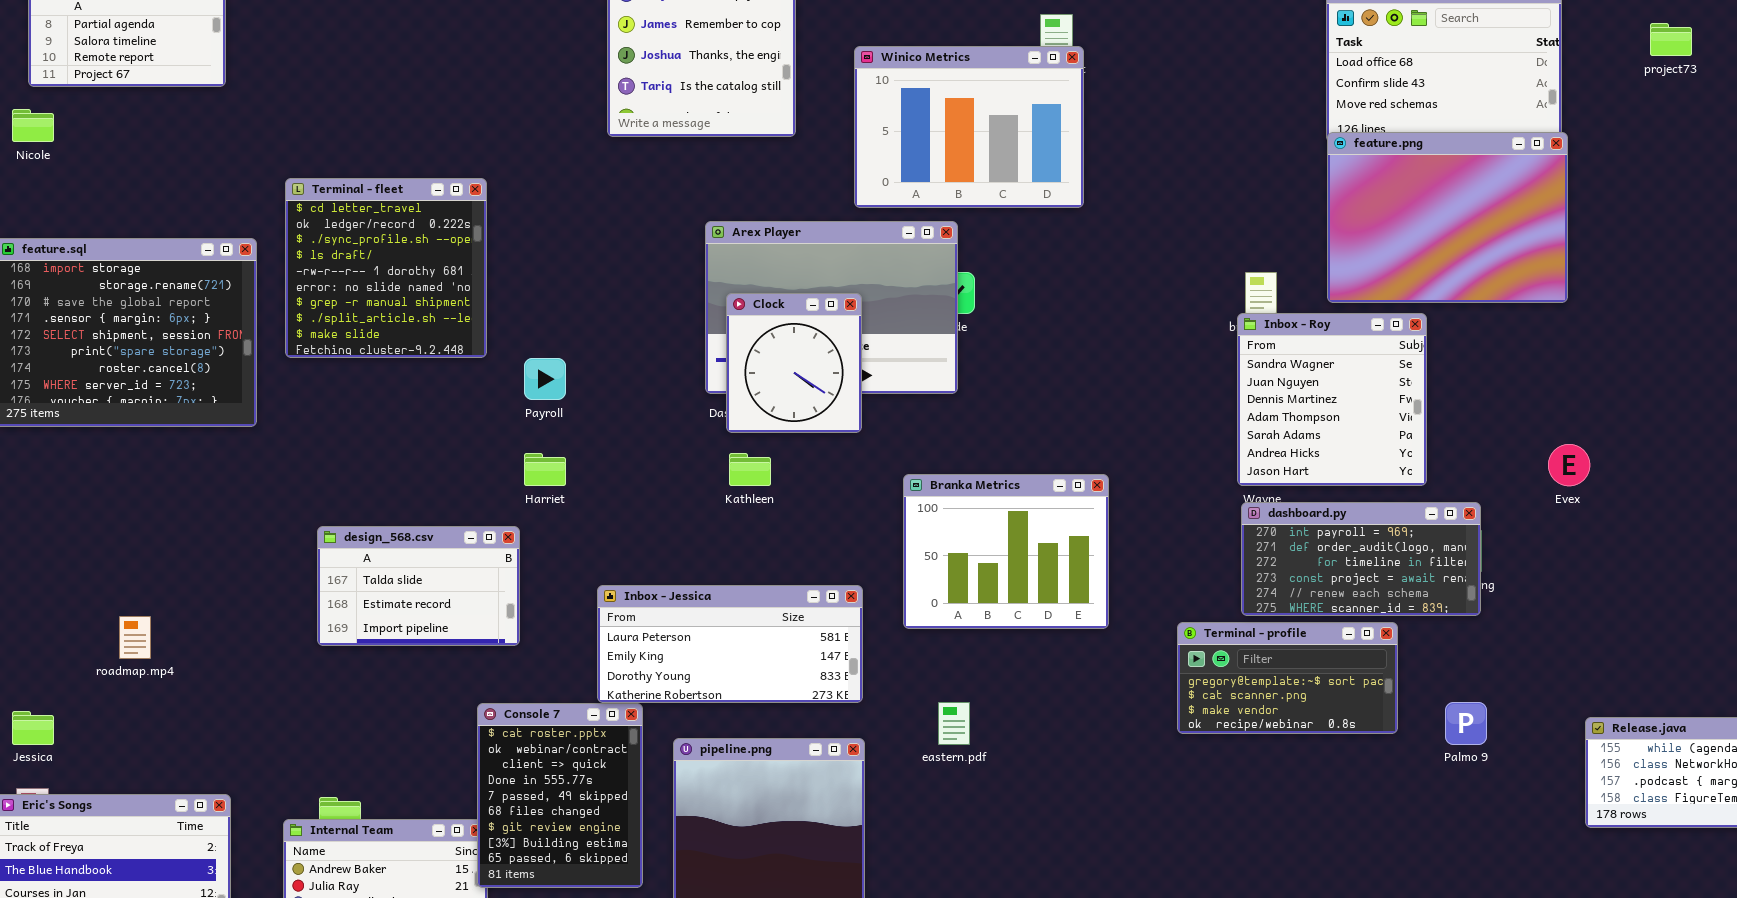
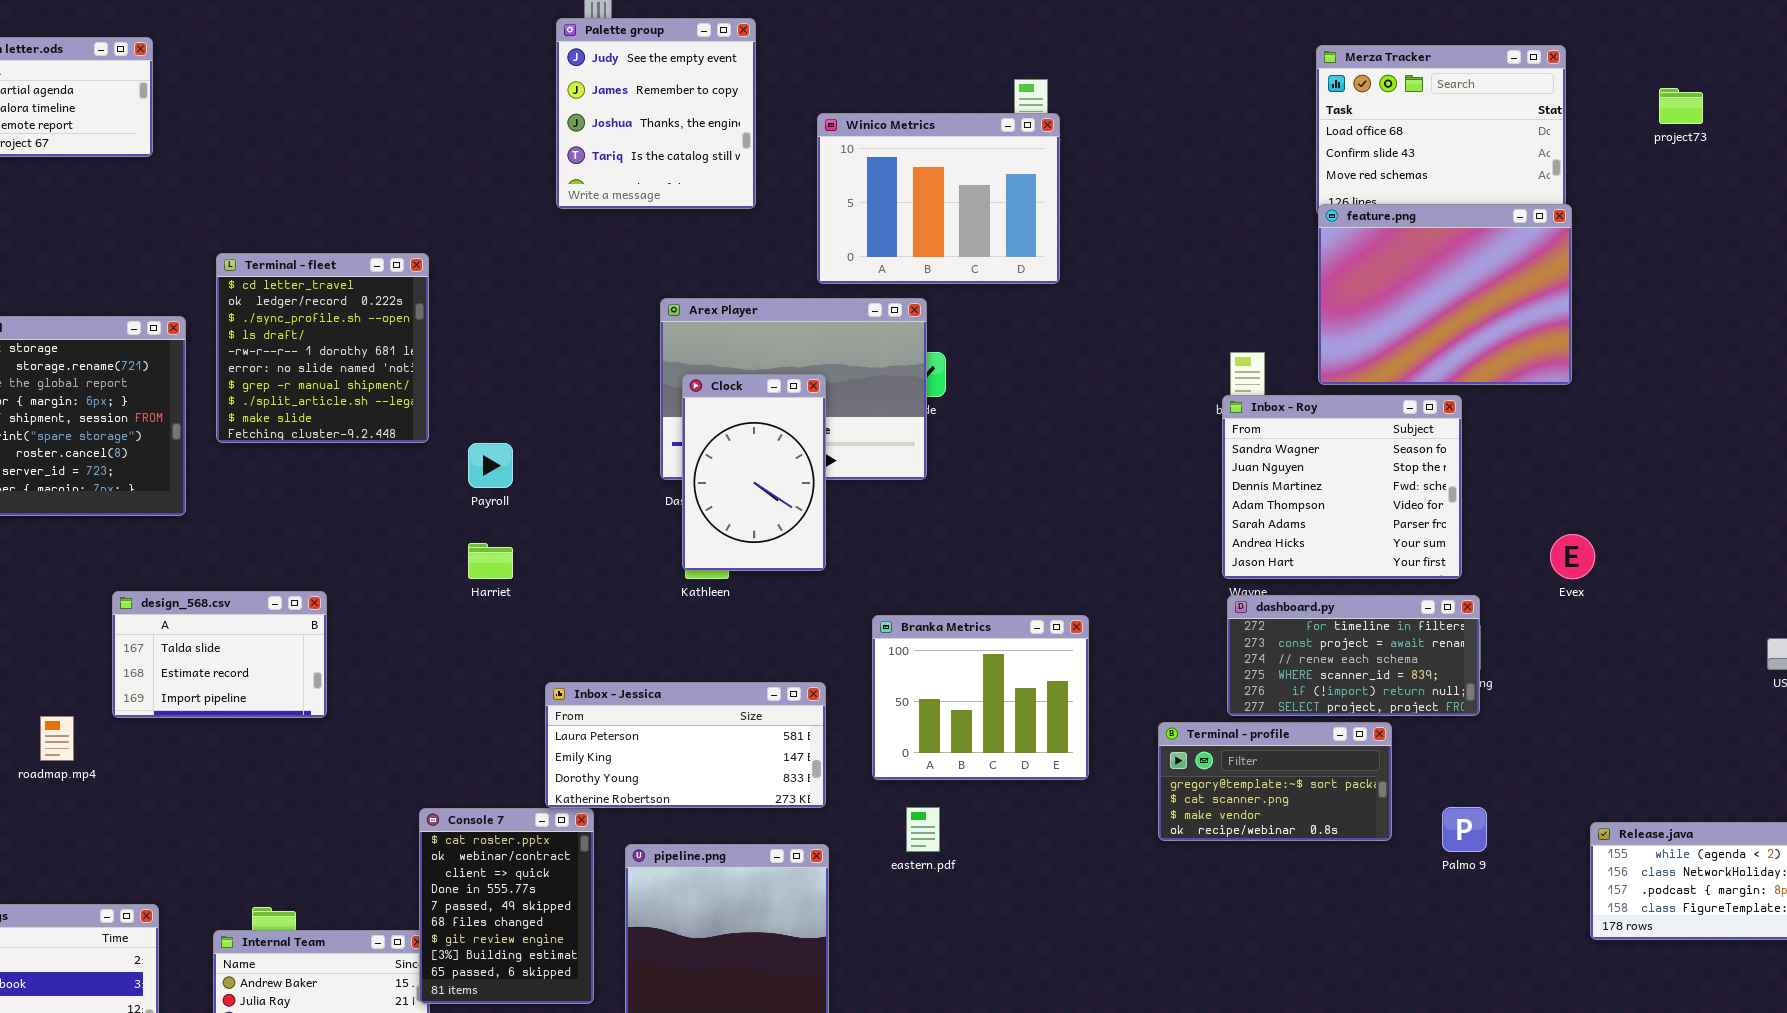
Clock: [726,293,862,433] -> [682,374,826,571], resized
Inbox - Roy: [1237,313,1427,486] -> [1222,395,1462,579], resized
Branka Metrics: [903,474,1109,629] -> [872,615,1089,780], moved
dashboard.py: [1241,502,1481,616] -> [1227,595,1480,716], scrolled down 2 rows
design_568.csv: [317,526,520,646] -> [112,591,327,718], moved

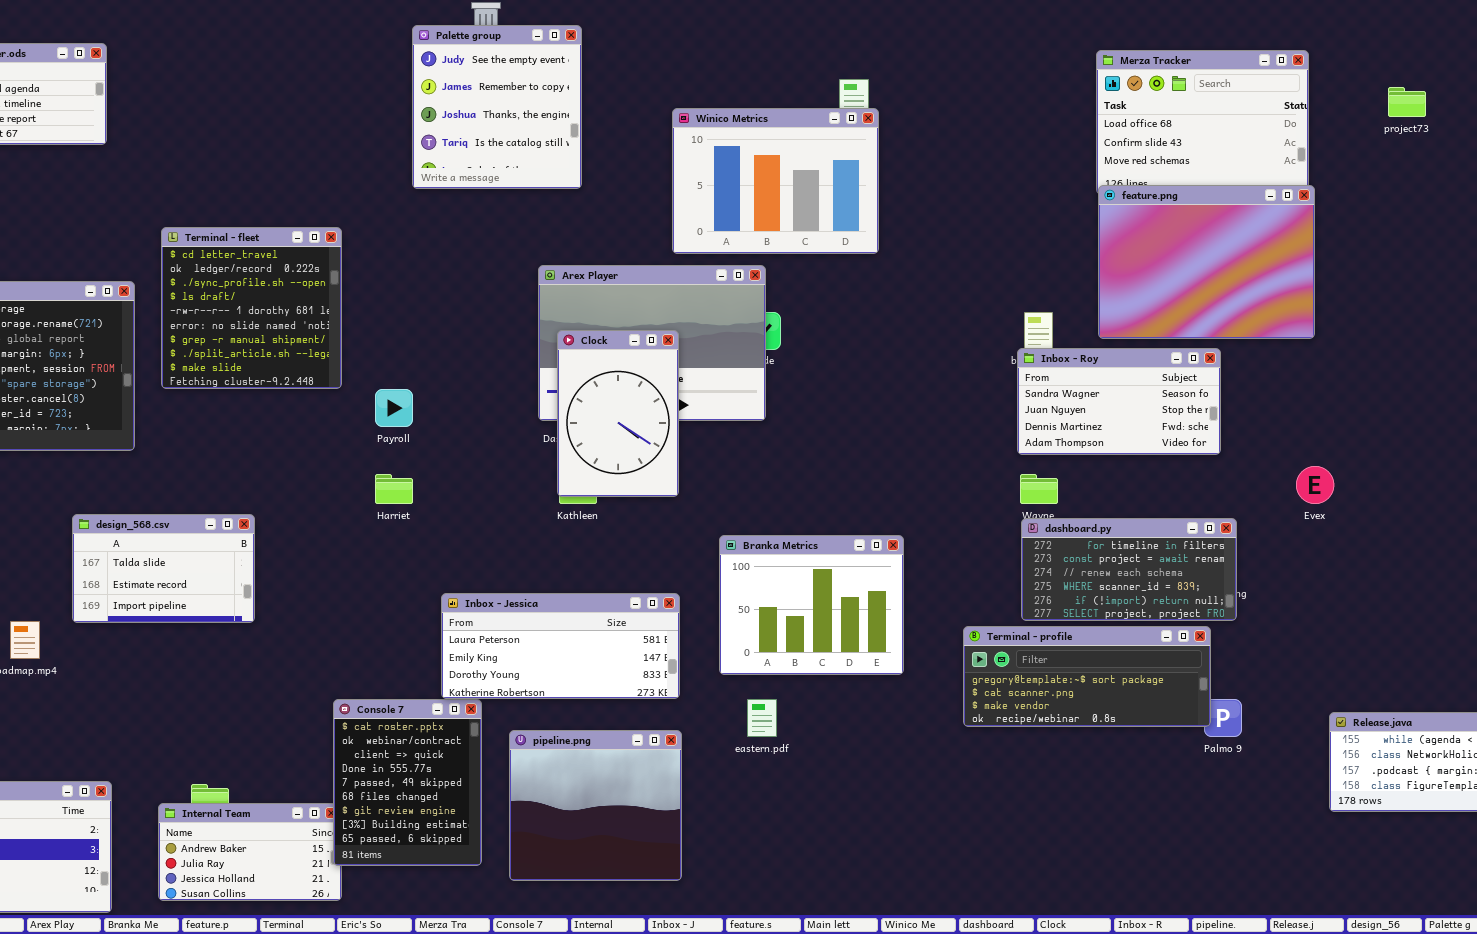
Palette group: [556,18,756,209] -> [412,25,582,189], moved
Inbox - Roy: [1222,395,1462,579] -> [1017,348,1221,455], resized
Terminal - profile: [1158,722,1392,841] -> [963,626,1211,727], resized

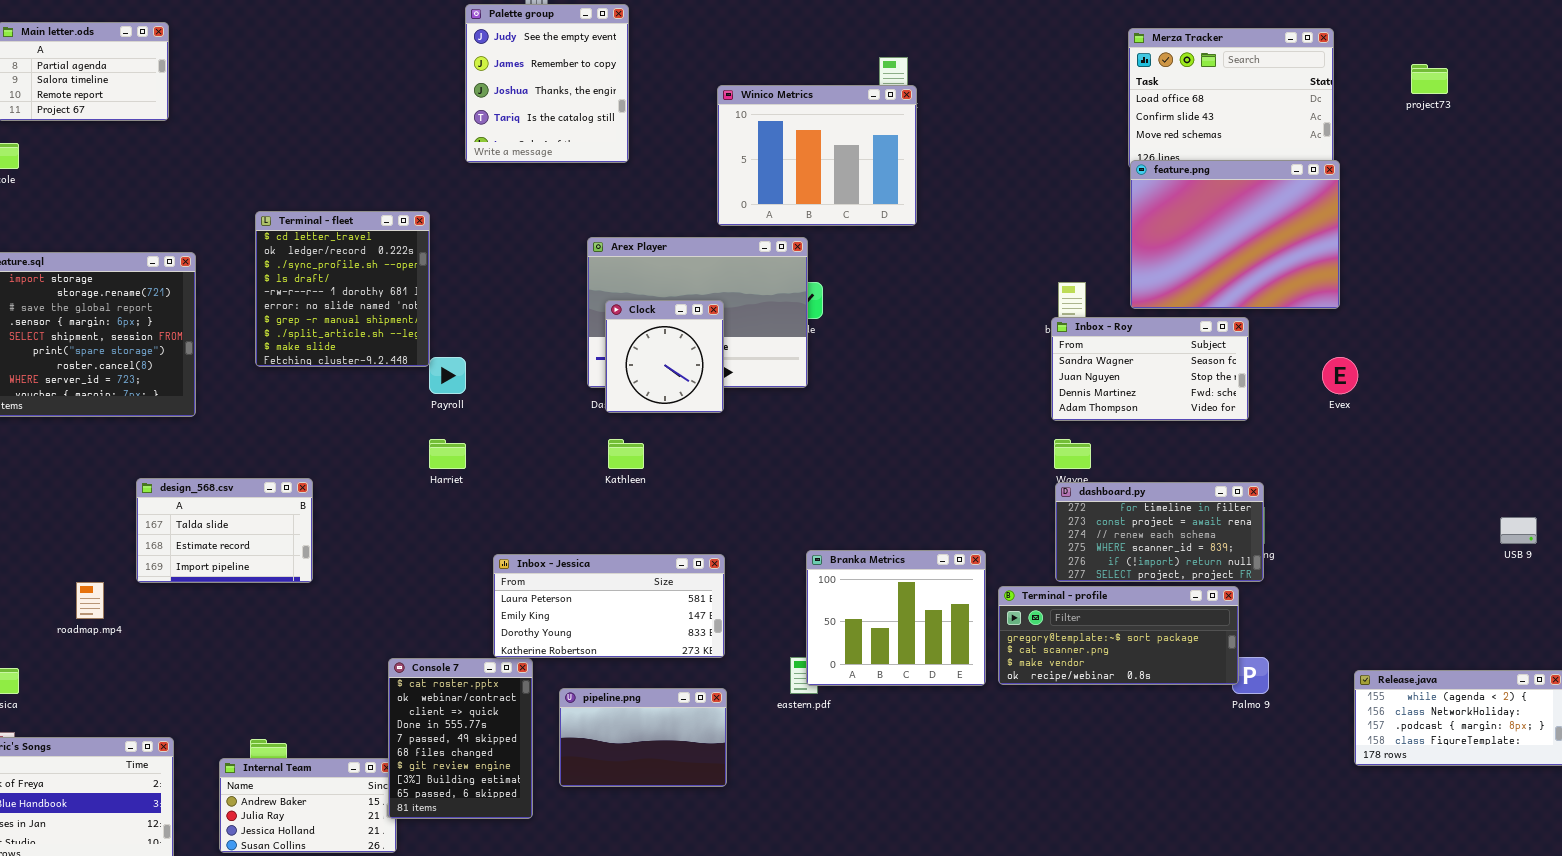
Terminal - fleet: [161,227,342,389] -> [255,211,430,367], moved
Clock: [557,330,679,497] -> [605,300,724,413], resized
Evex: [1296,466,1334,504] -> [1322,357,1358,394], moved
Branka Metrics: [719,535,904,675] -> [806,550,986,686], moved
pipeline.png: [509,730,682,881] -> [559,688,727,787], resized

